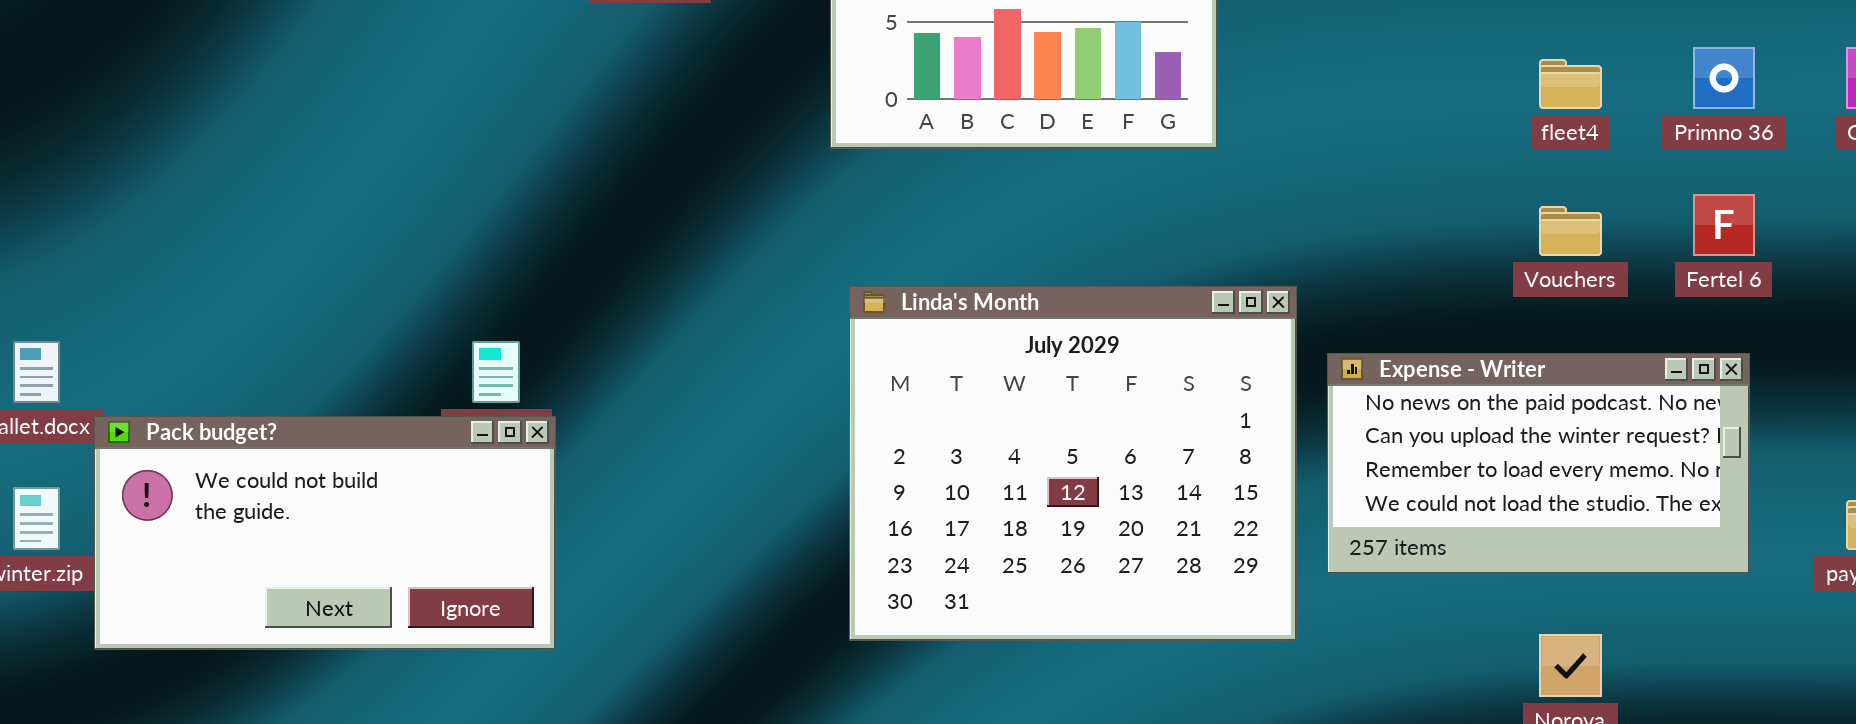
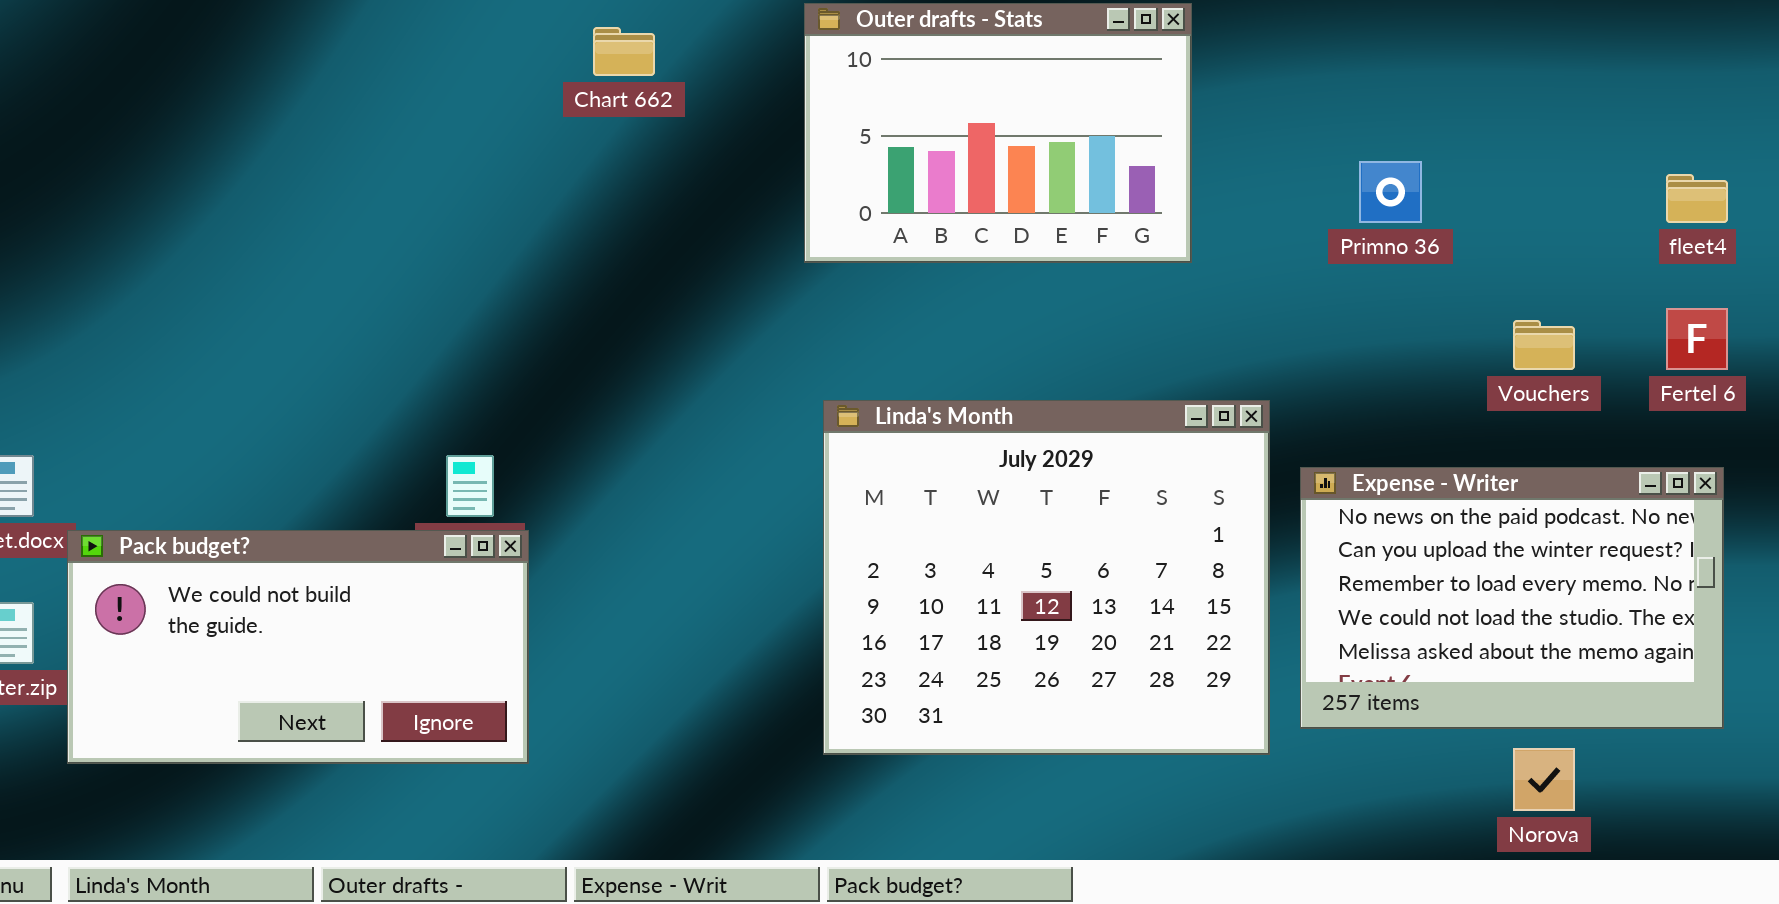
Primno 36: [1693,47,1755,109] -> [1359,161,1422,223], moved
fleet4: [1539,59,1602,109] -> [1666,174,1728,223], moved
Expense - Writer: [1327,353,1750,574] -> [1300,467,1724,729], resized

